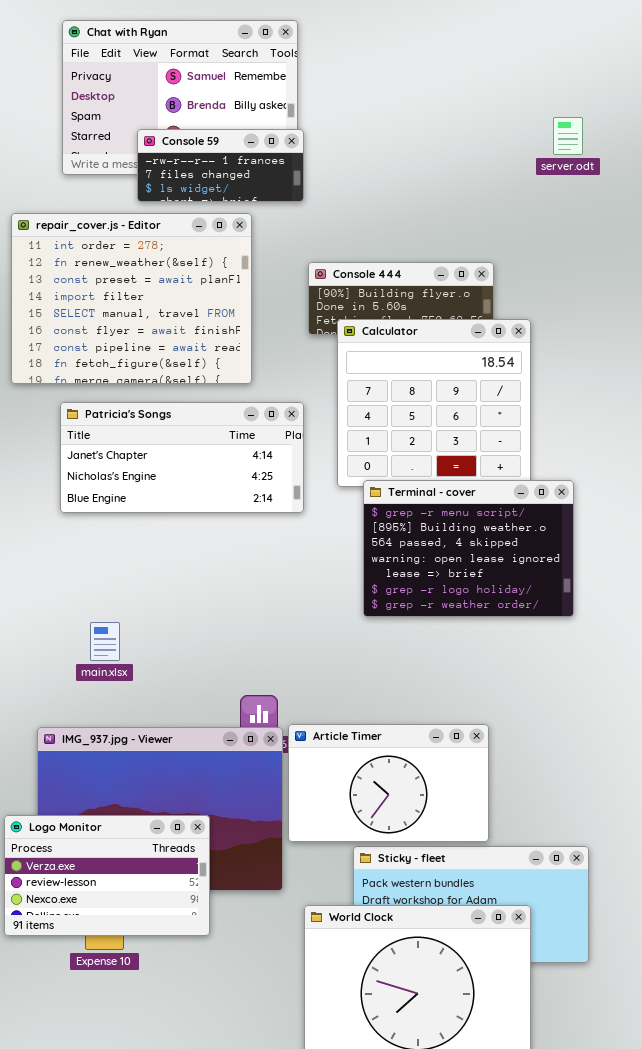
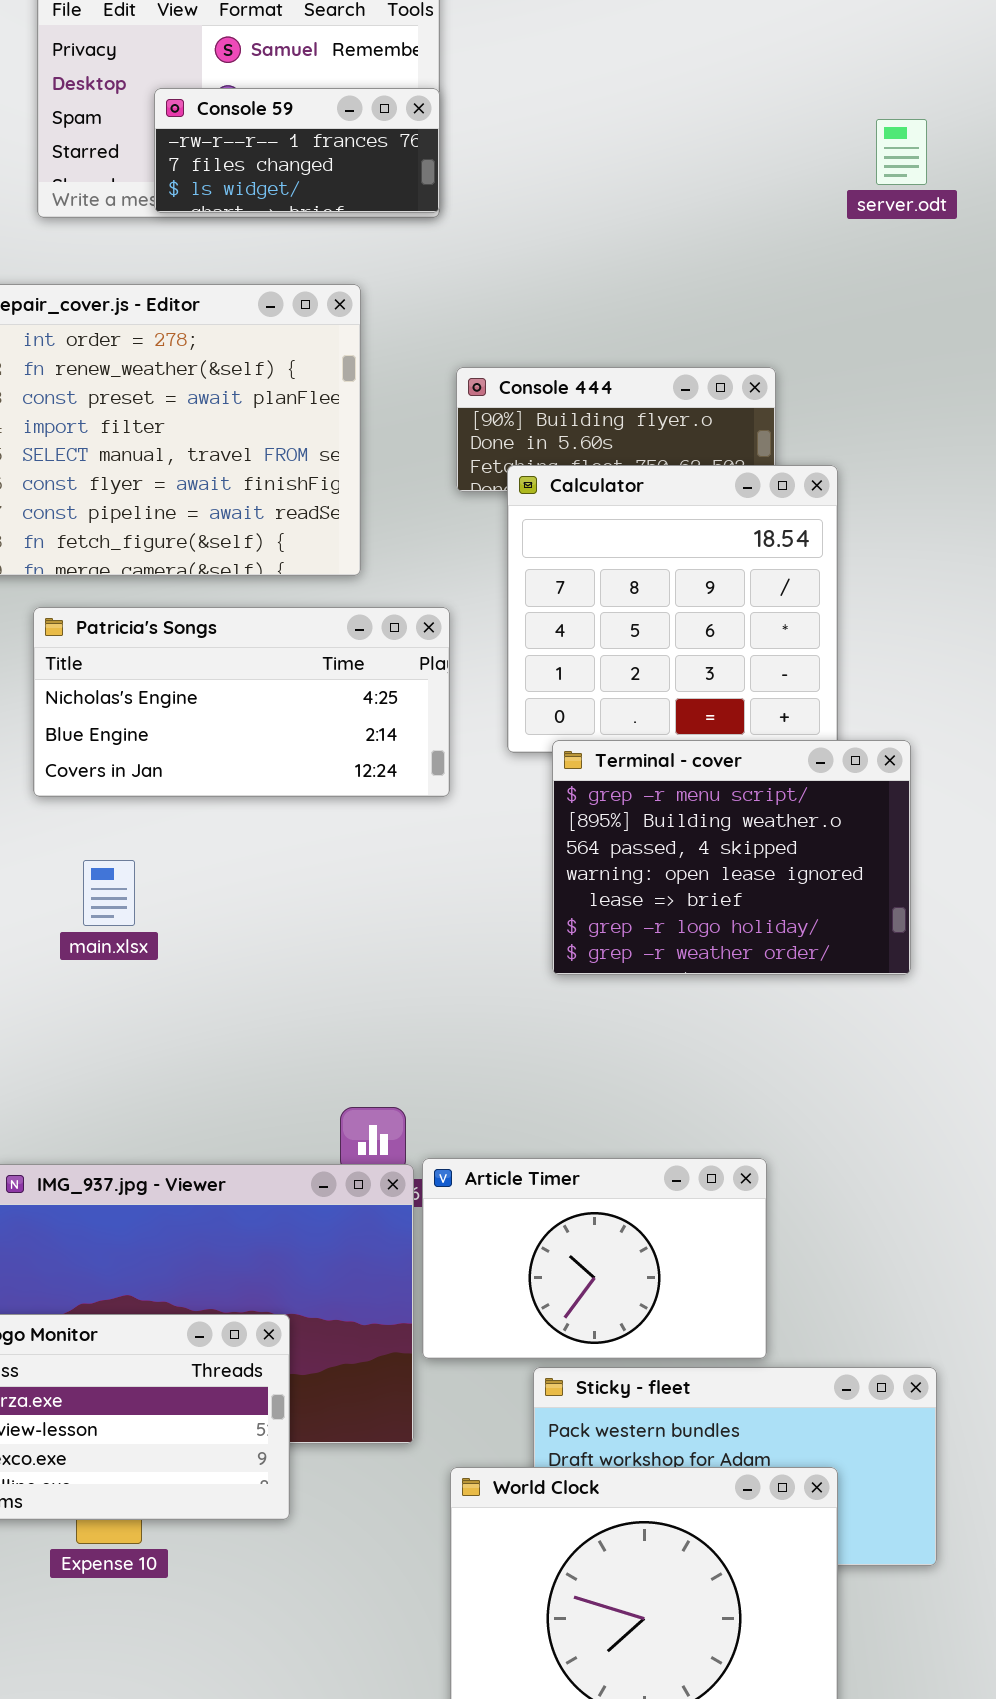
Console 59: [137,129,304,202] -> [154,88,440,213], moved
Patricia's Songs: [60,402,304,513] -> [33,607,450,797], scrolled down 1 row
main.xlsx: [90,622,120,661] -> [83,860,135,926], moved

